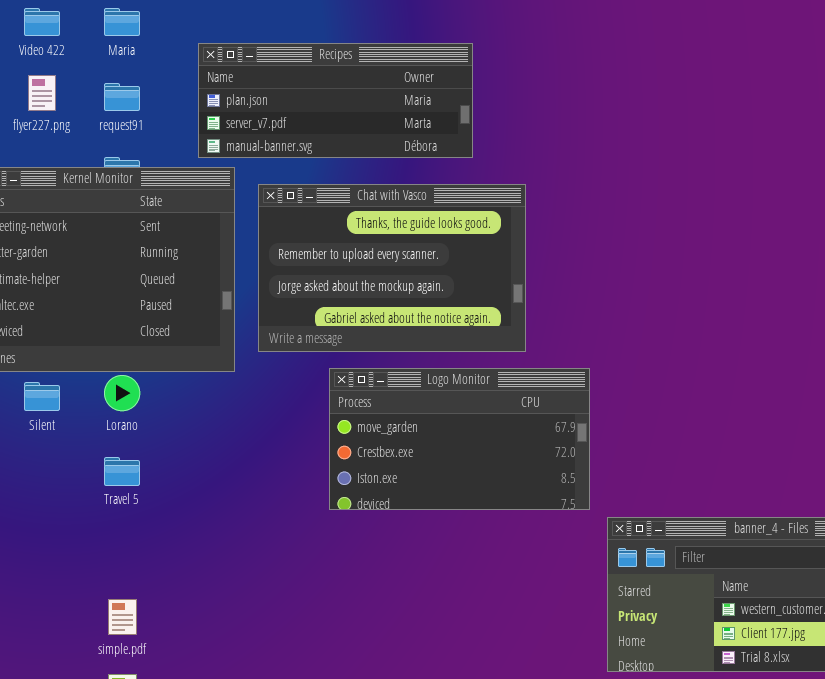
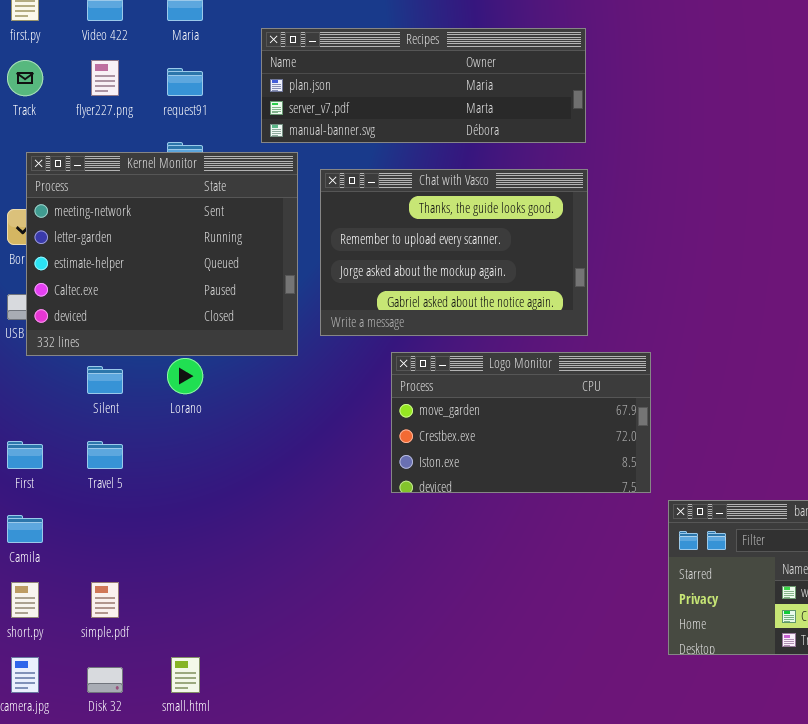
Recipes: [198,43,473,158] -> [261,28,586,143], resized
Travel 5: [104,457,140,486] -> [87,441,123,469], moved
simple.pdf: [108,599,137,635] -> [91,582,119,618], moved

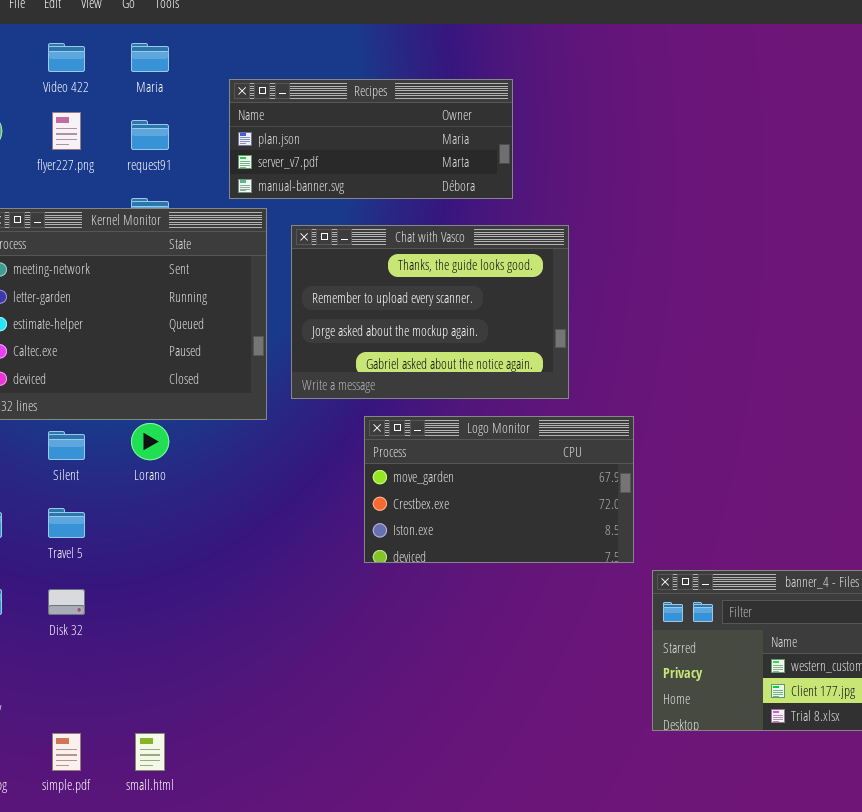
Recipes: [261,28,586,143] -> [229,79,513,199], resized
simple.pdf: [91,582,119,618] -> [52,733,81,771], moved
Disk 32: [87,667,123,693] -> [48,589,85,615], moved

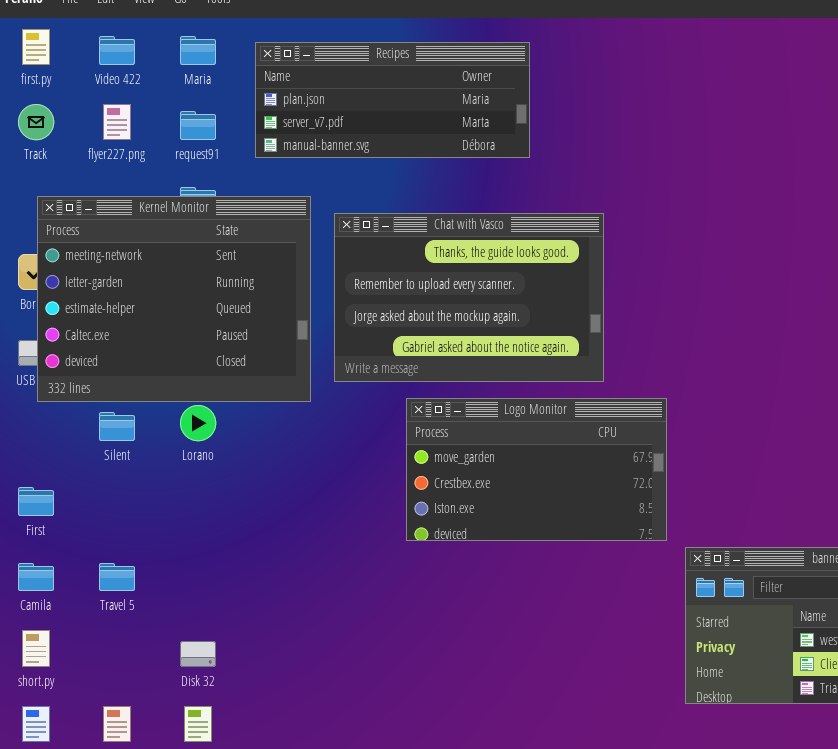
Recipes: [229,79,513,199] -> [255,42,530,158], moved
Travel 5: [48,508,85,538] -> [99,563,135,591], moved
Disk 32: [48,589,85,615] -> [180,641,216,667], moved

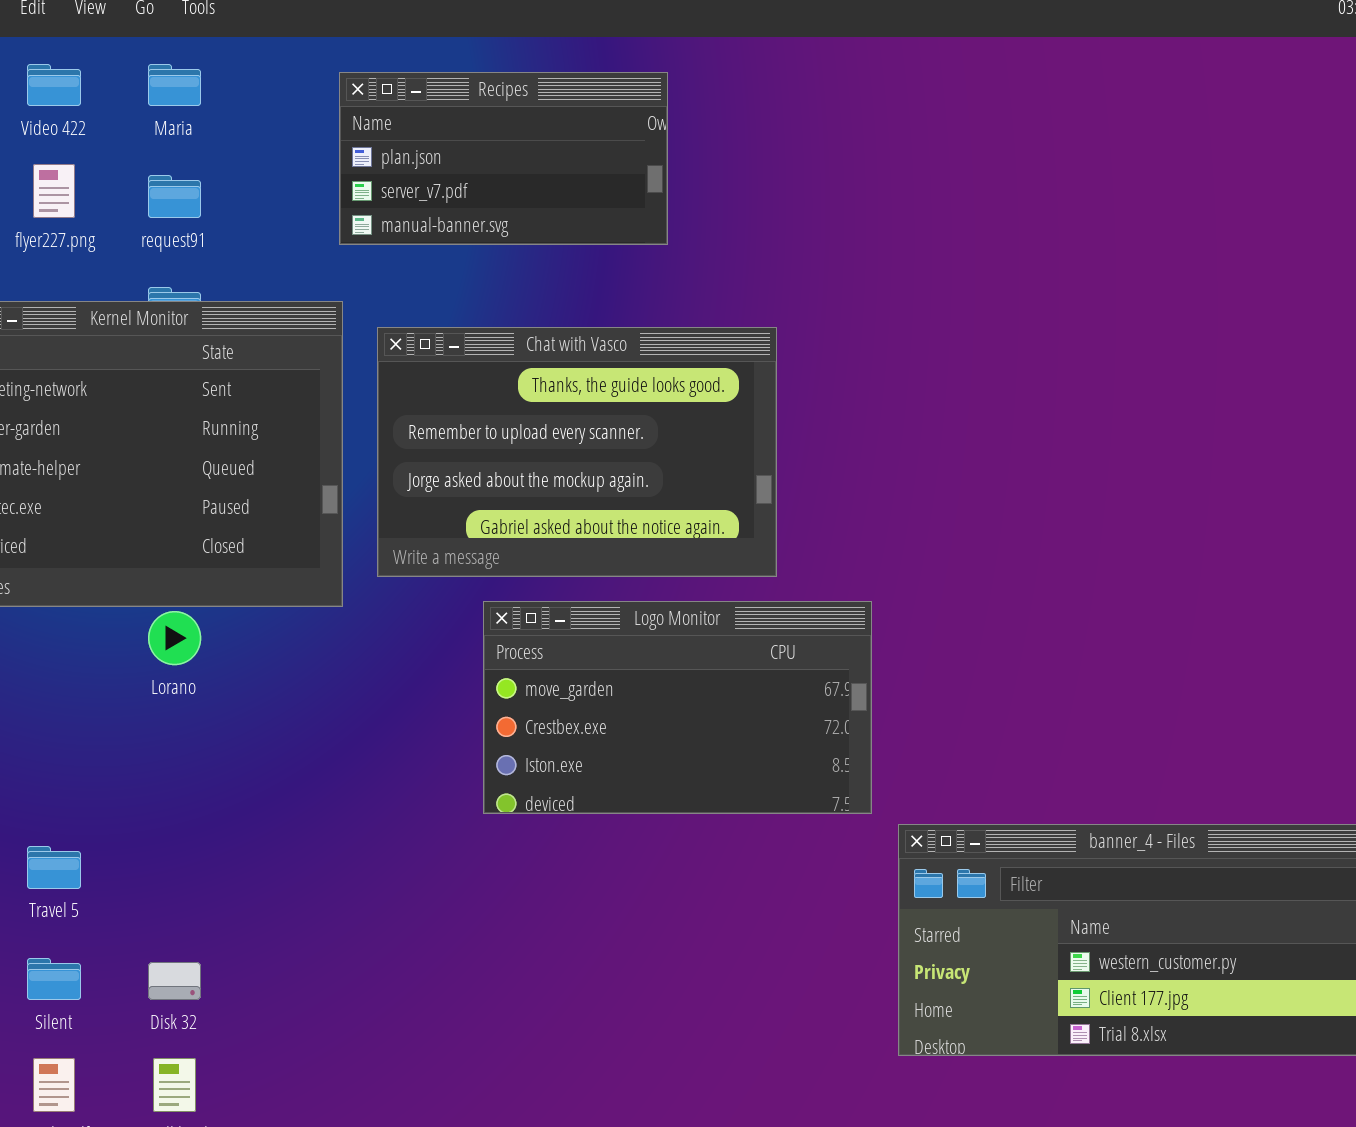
Recipes: [255,42,530,158] -> [339,72,668,245], resized
Silent: [99,412,135,441] -> [27,958,81,1000], moved

